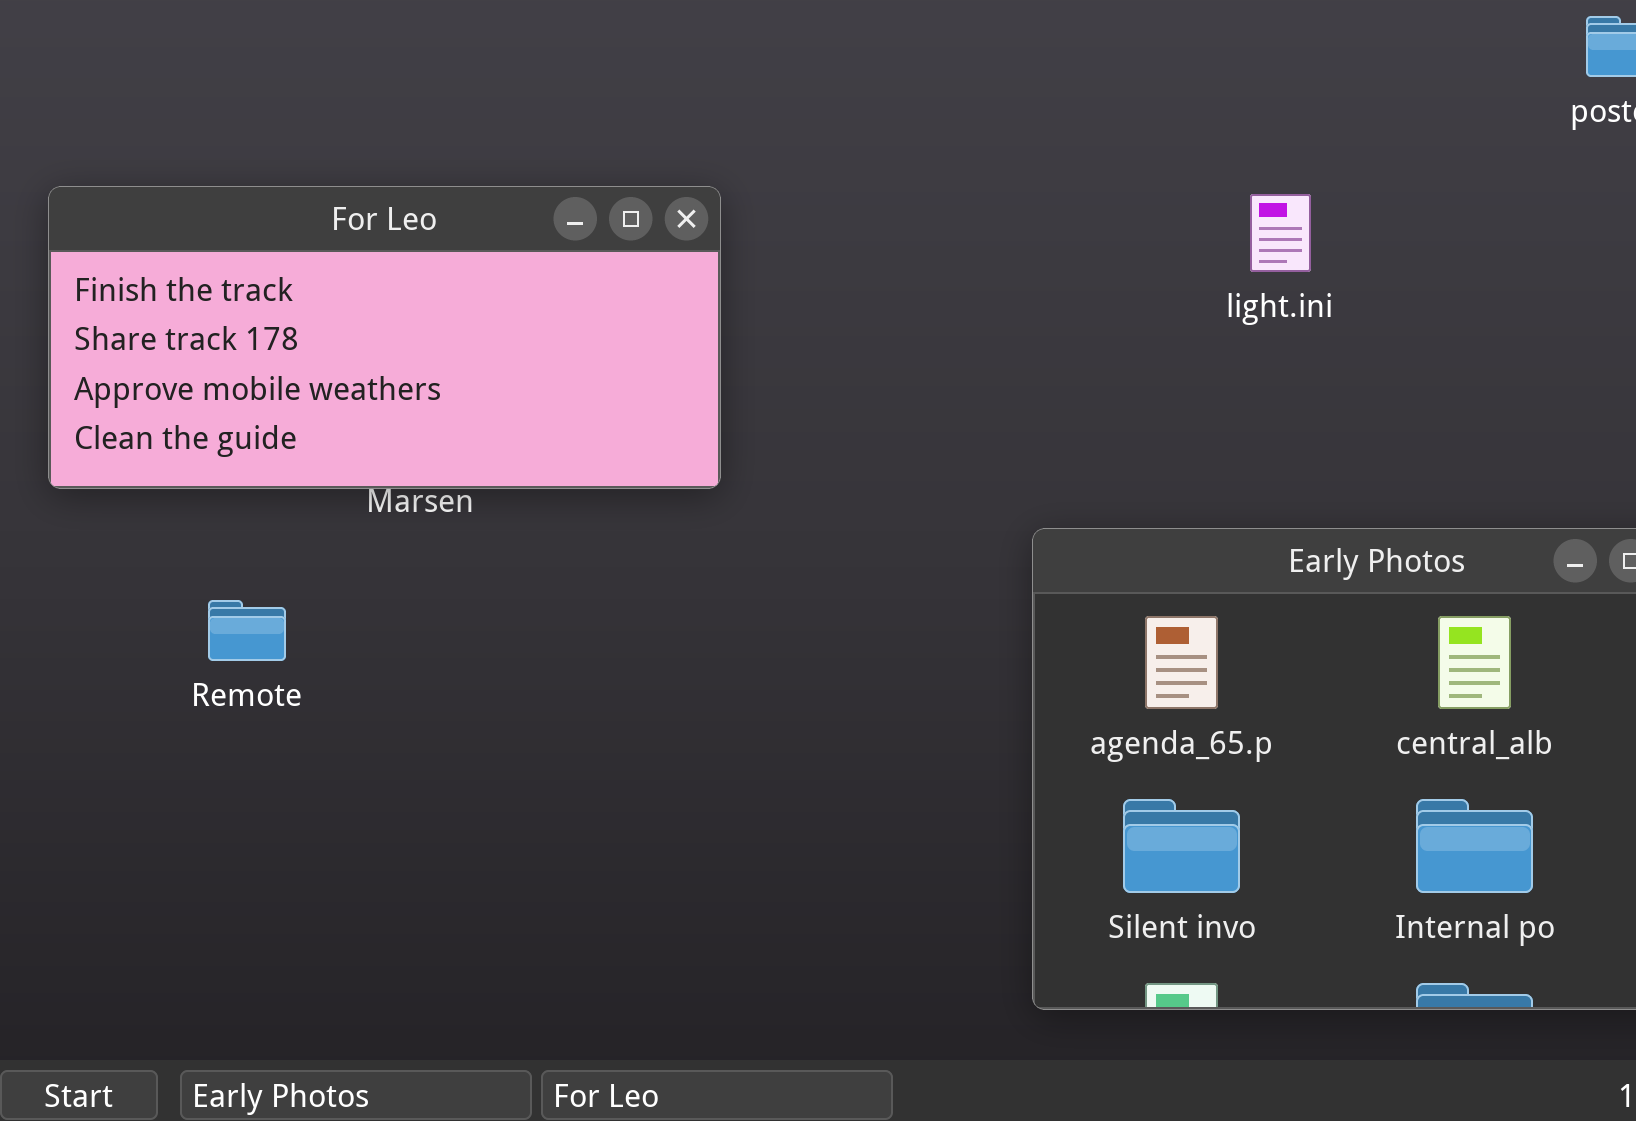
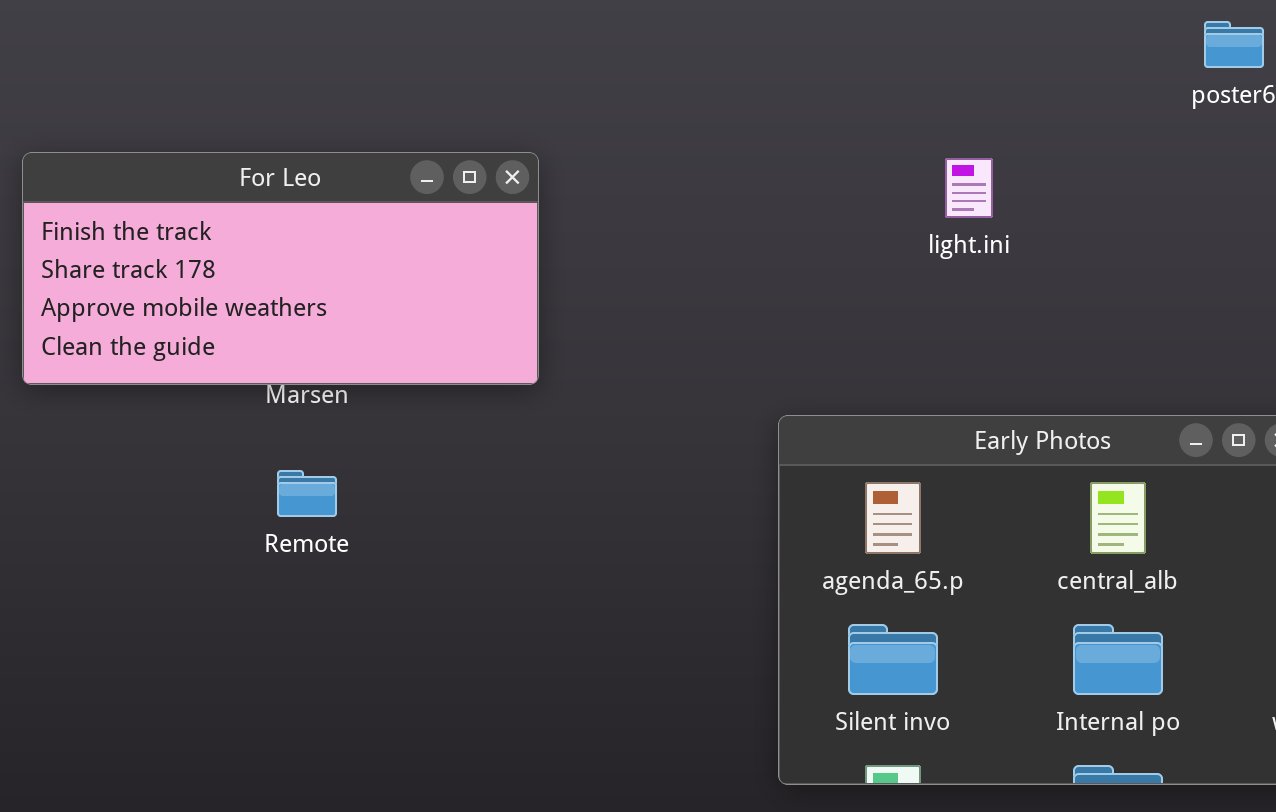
Remote: [208,600,286,661] -> [277,470,337,517], moved

